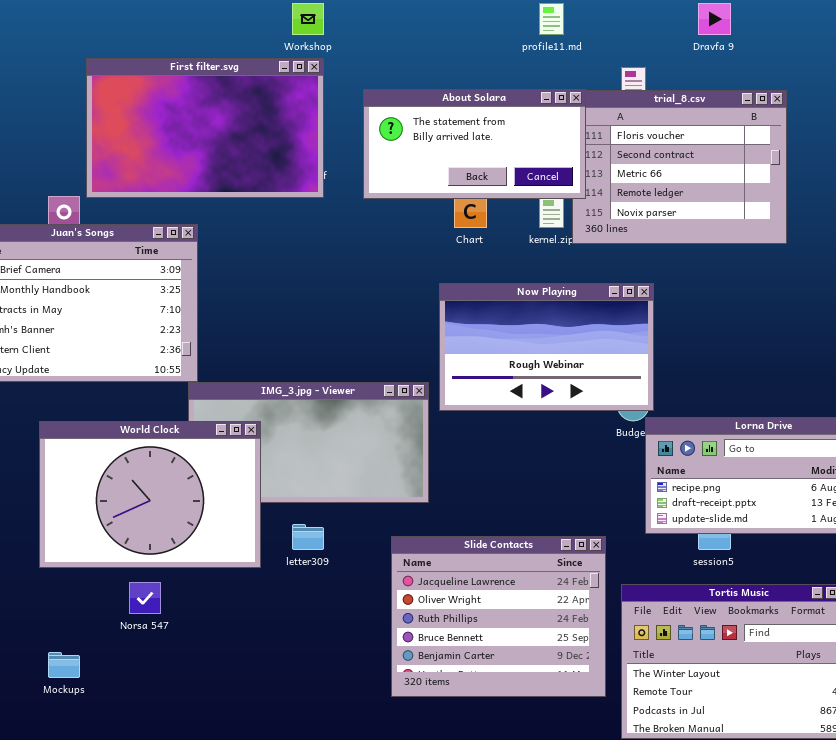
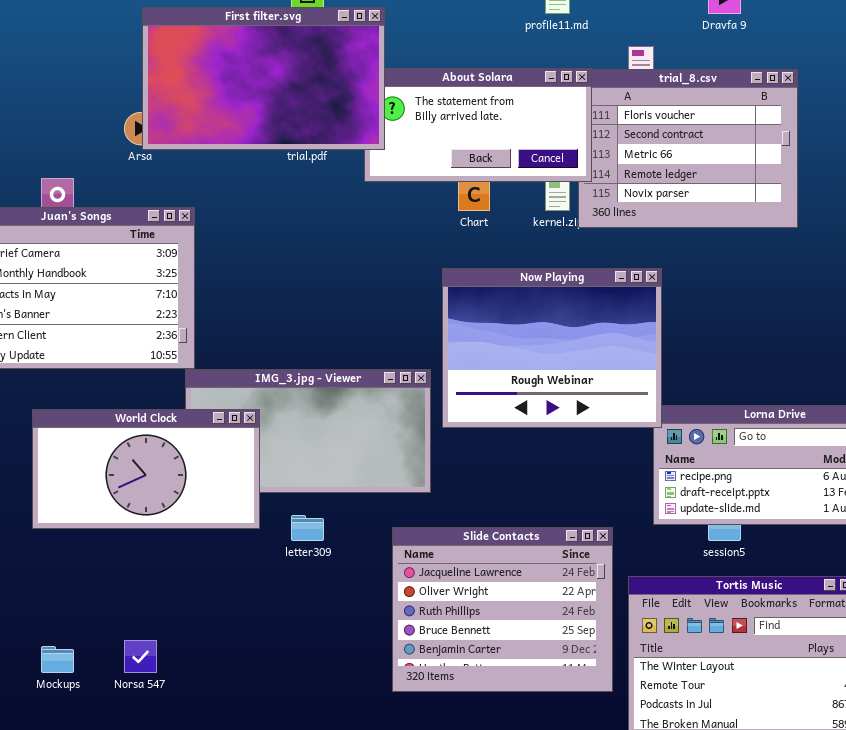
First filter.svg: [86,58,324,198] -> [142,7,385,150], moved
Now Playing: [439,283,654,411] -> [442,268,662,428], resized
World Clock: [39,421,261,568] -> [32,409,260,529], resized
Norsa 547: [129,582,161,614] -> [124,640,157,673], moved

